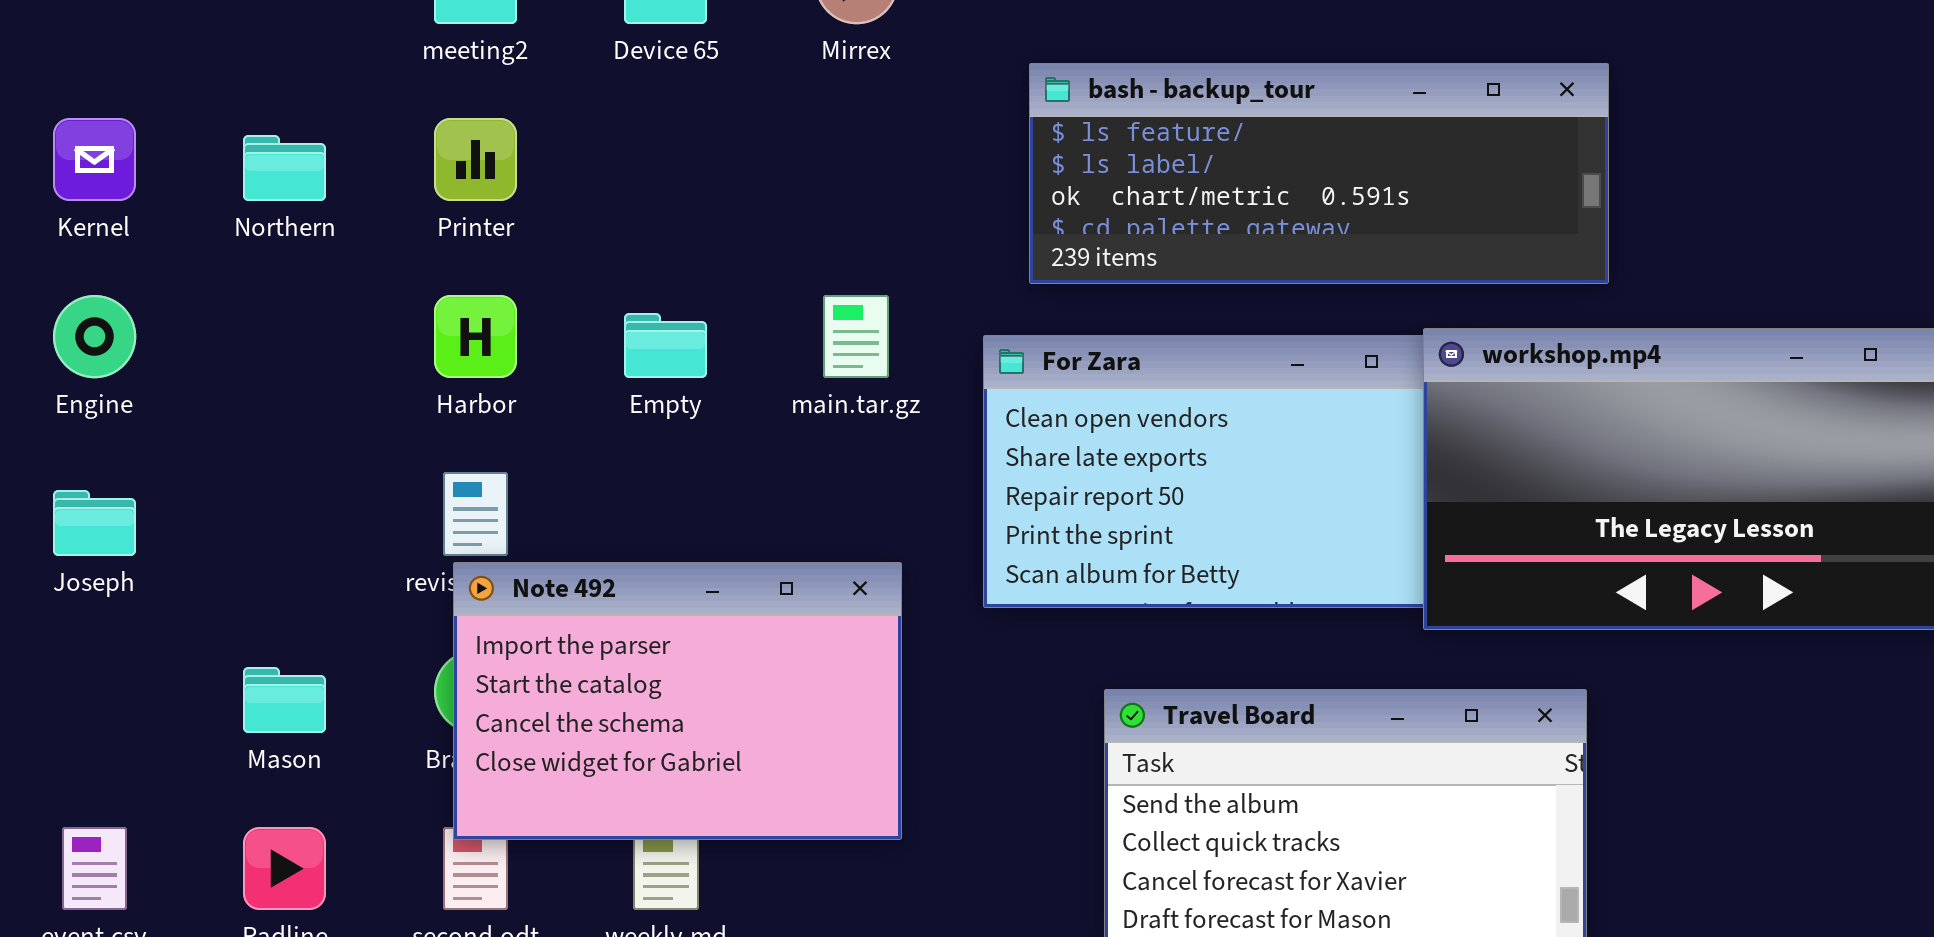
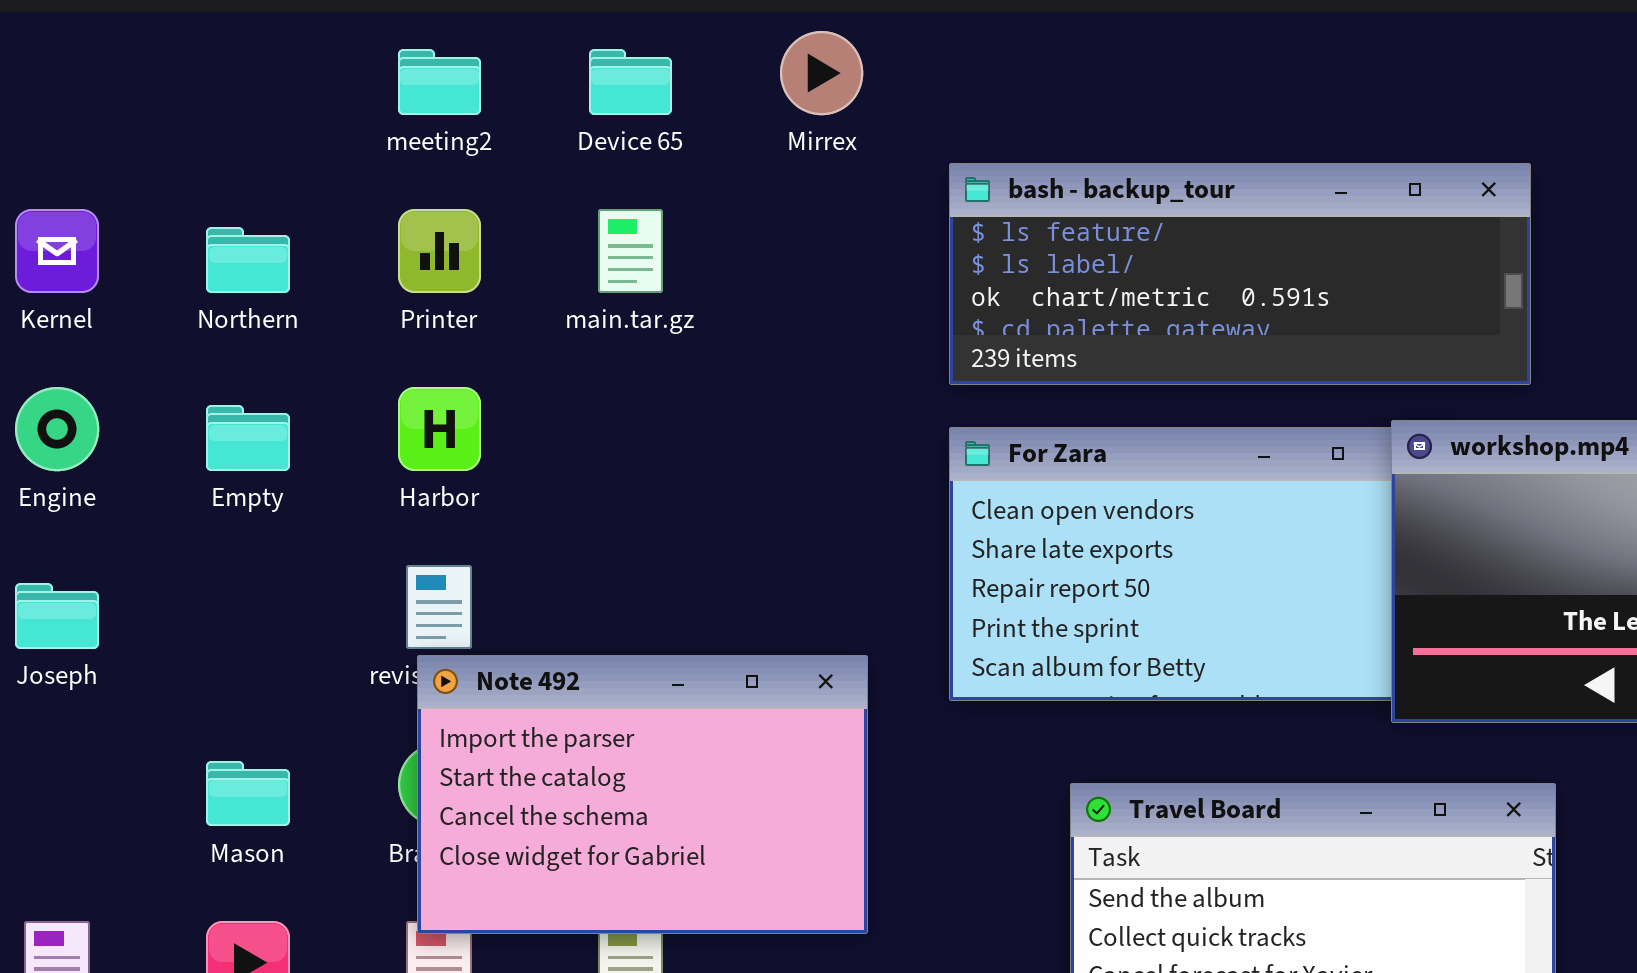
bash - backup_tour: [1029,63,1609,284] -> [949,163,1531,385], moved
main.tar.gz: [823,295,889,378] -> [598,209,663,293], moved
Empty: [624,313,707,378] -> [206,405,290,471], moved

